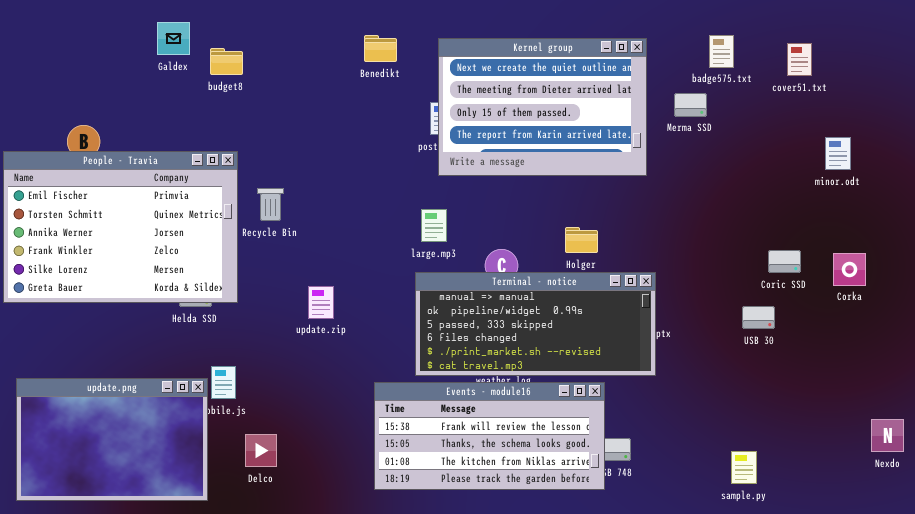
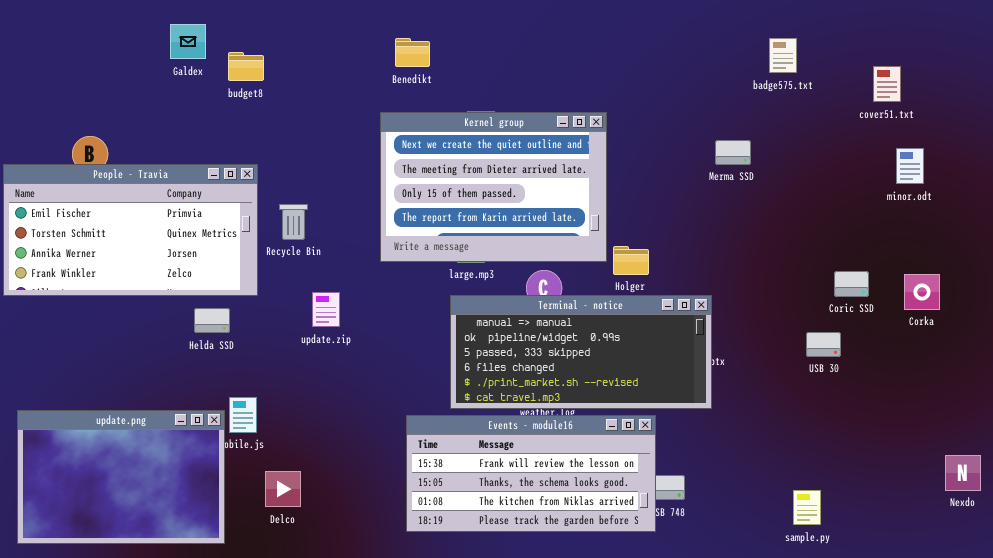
Kernel group: [438,38,647,176] -> [380,112,607,262], moved
cover51.txt: [787,43,812,76] -> [873,66,901,102], moved
Merma SSD: [674,93,707,117] -> [715,140,751,165], moved
People - Travia: [3,151,238,303] -> [3,164,258,296], resized
update.zip: [308,286,334,319] -> [312,292,340,327], moved

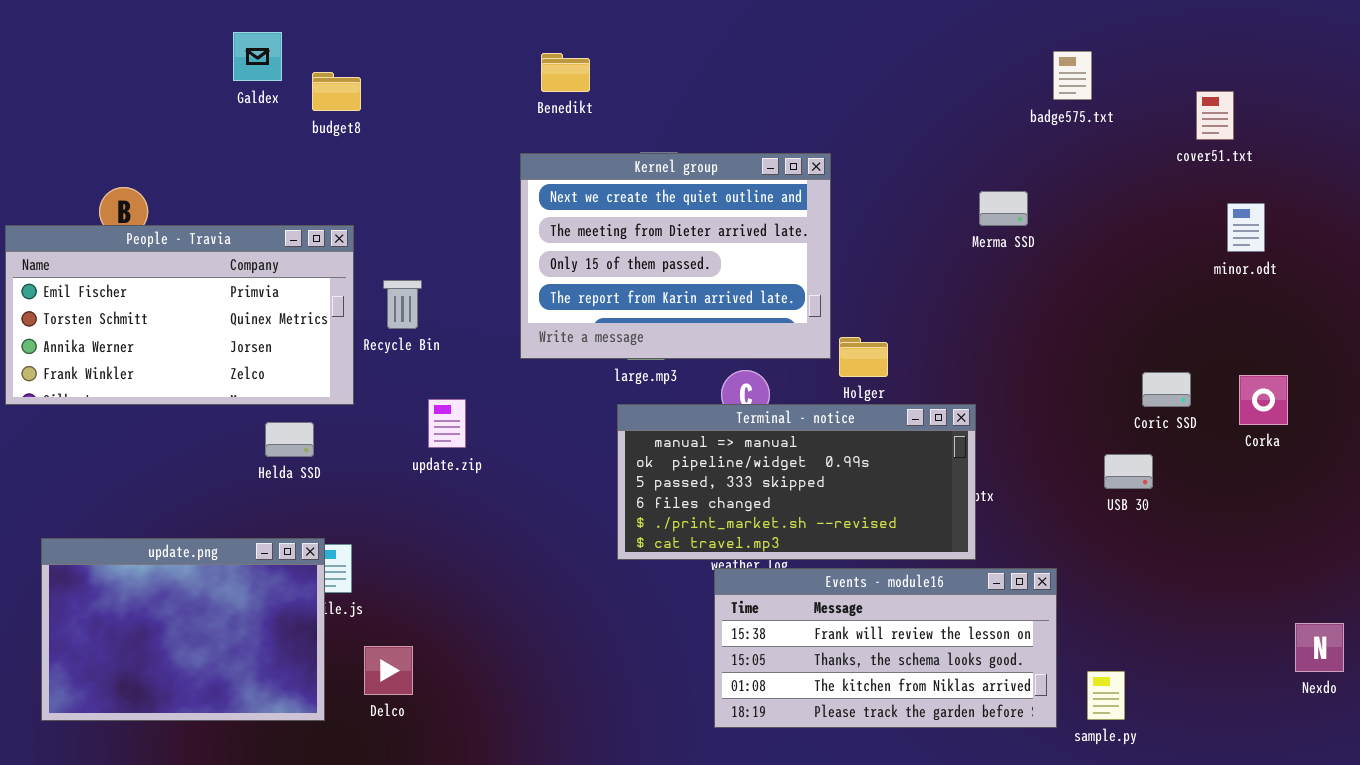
update.png: [17,410,225,544] -> [41,538,325,721], moved
Events - module16: [406,415,656,532] -> [714,568,1057,728], moved

